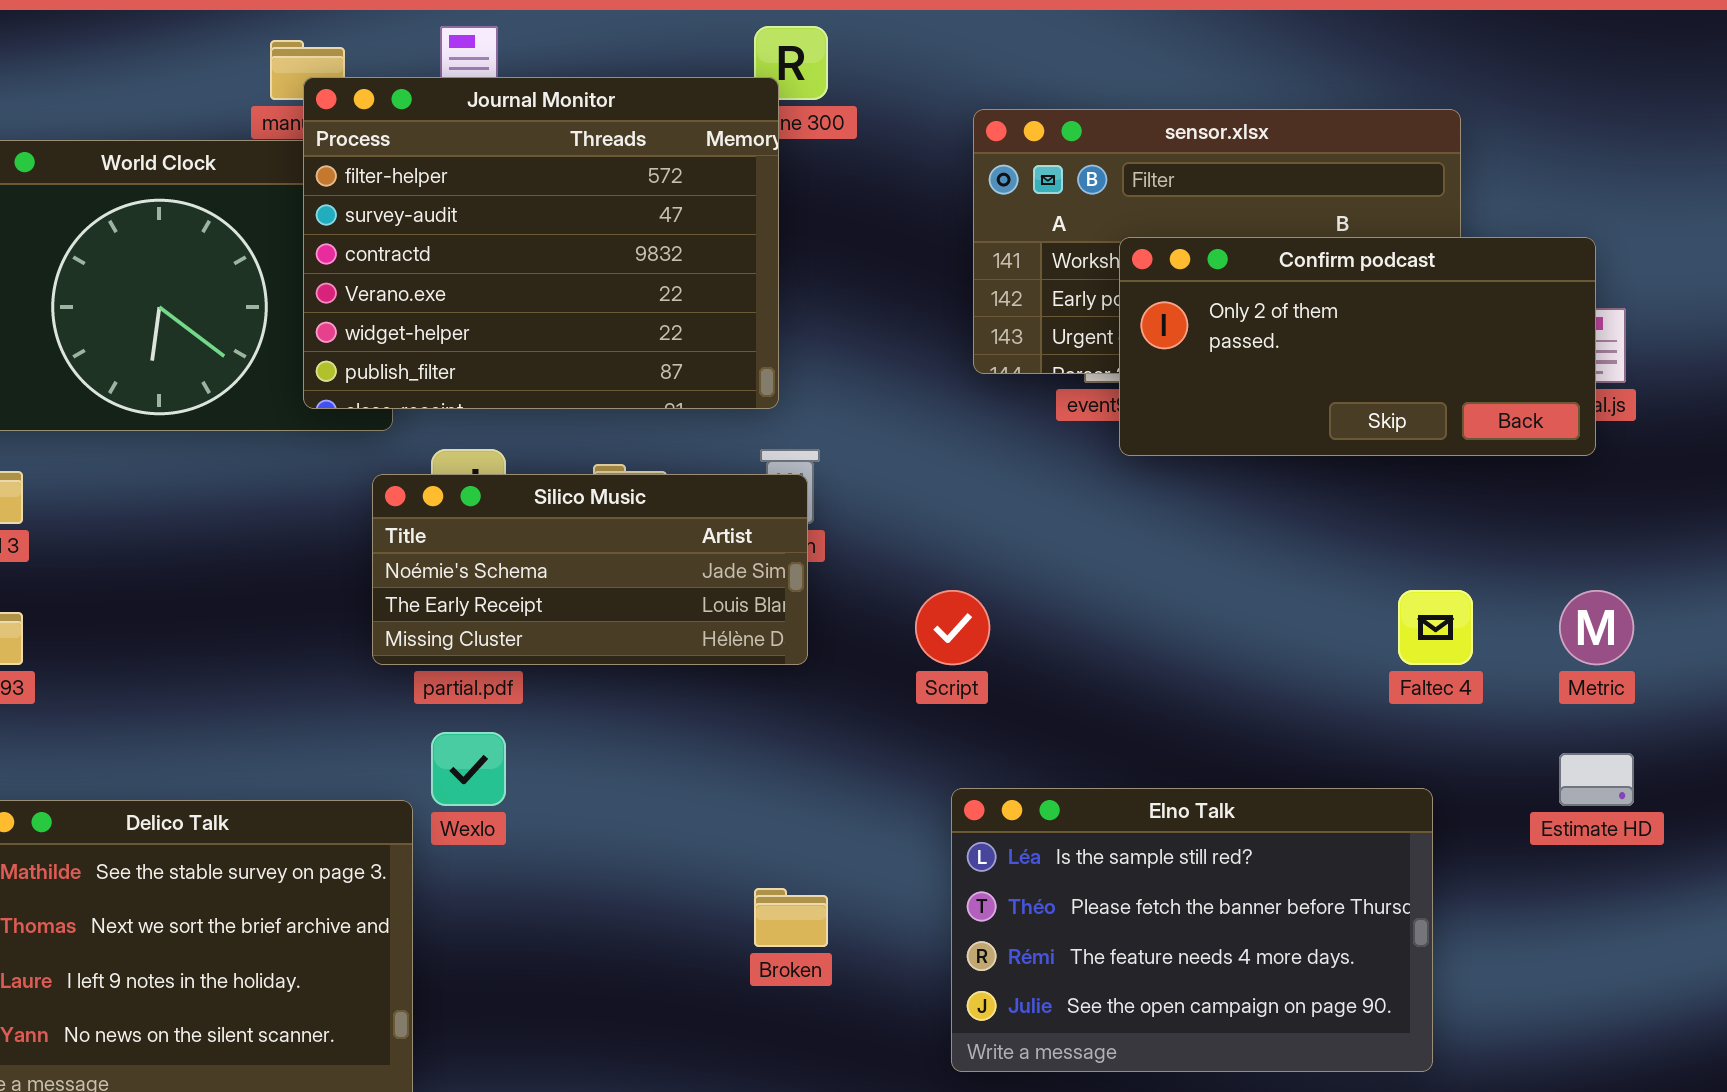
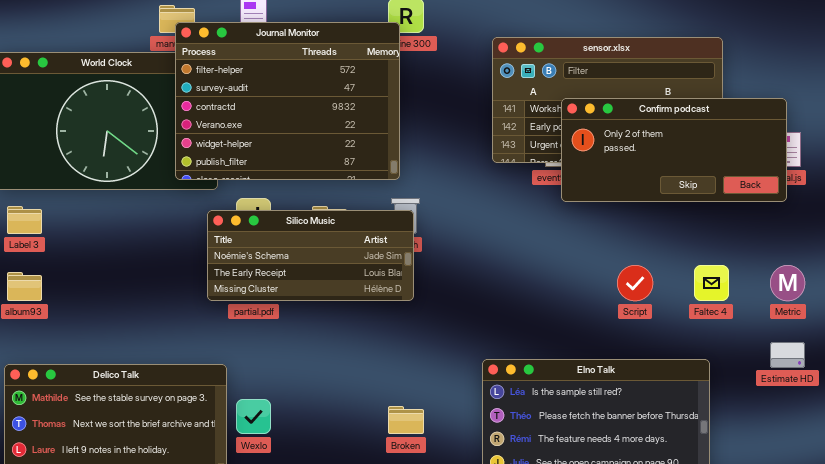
Script: [915,590,990,665] -> [617,265,653,301], moved
Wexlo: [431,732,506,806] -> [236,399,271,434], moved

